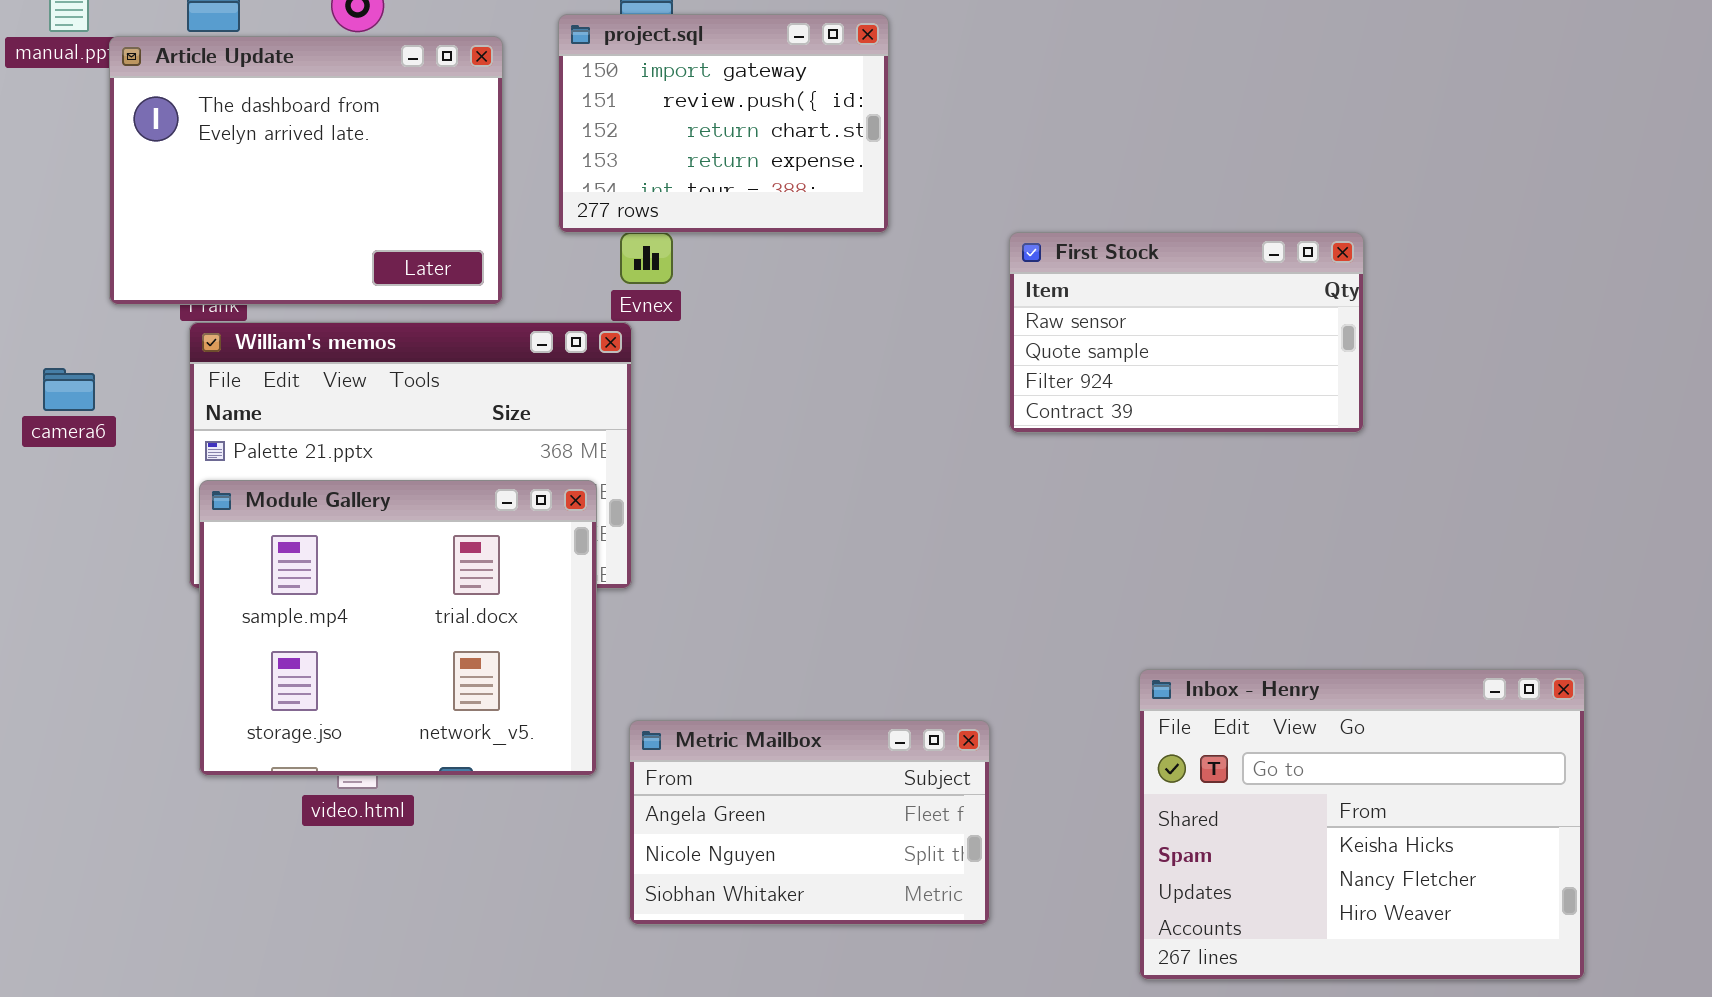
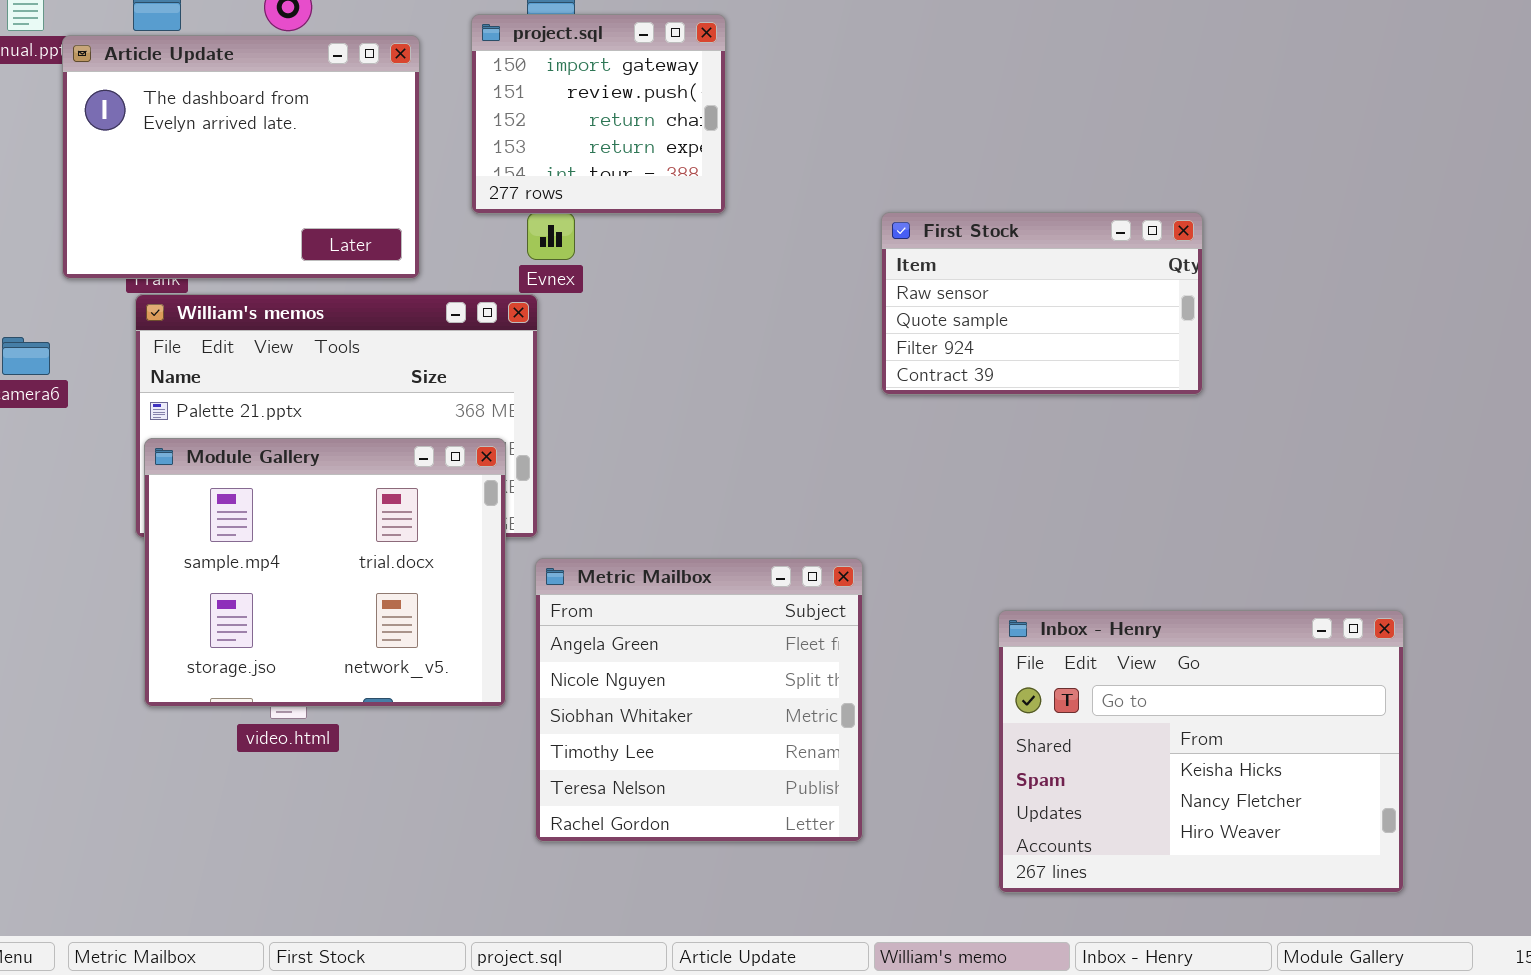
project.sql: [558,14,889,233] -> [471,14,726,214], resized
Metric Mailbox: [629,720,990,925] -> [535,558,863,842], resized

